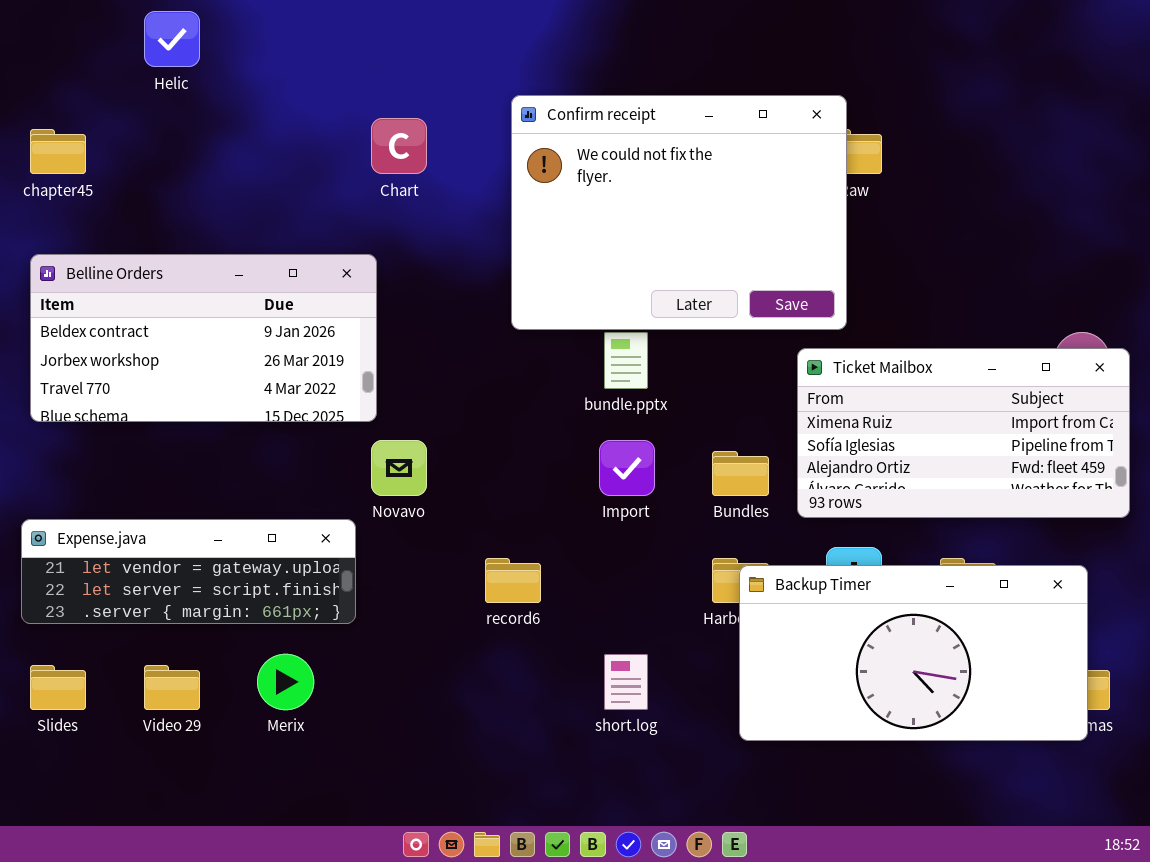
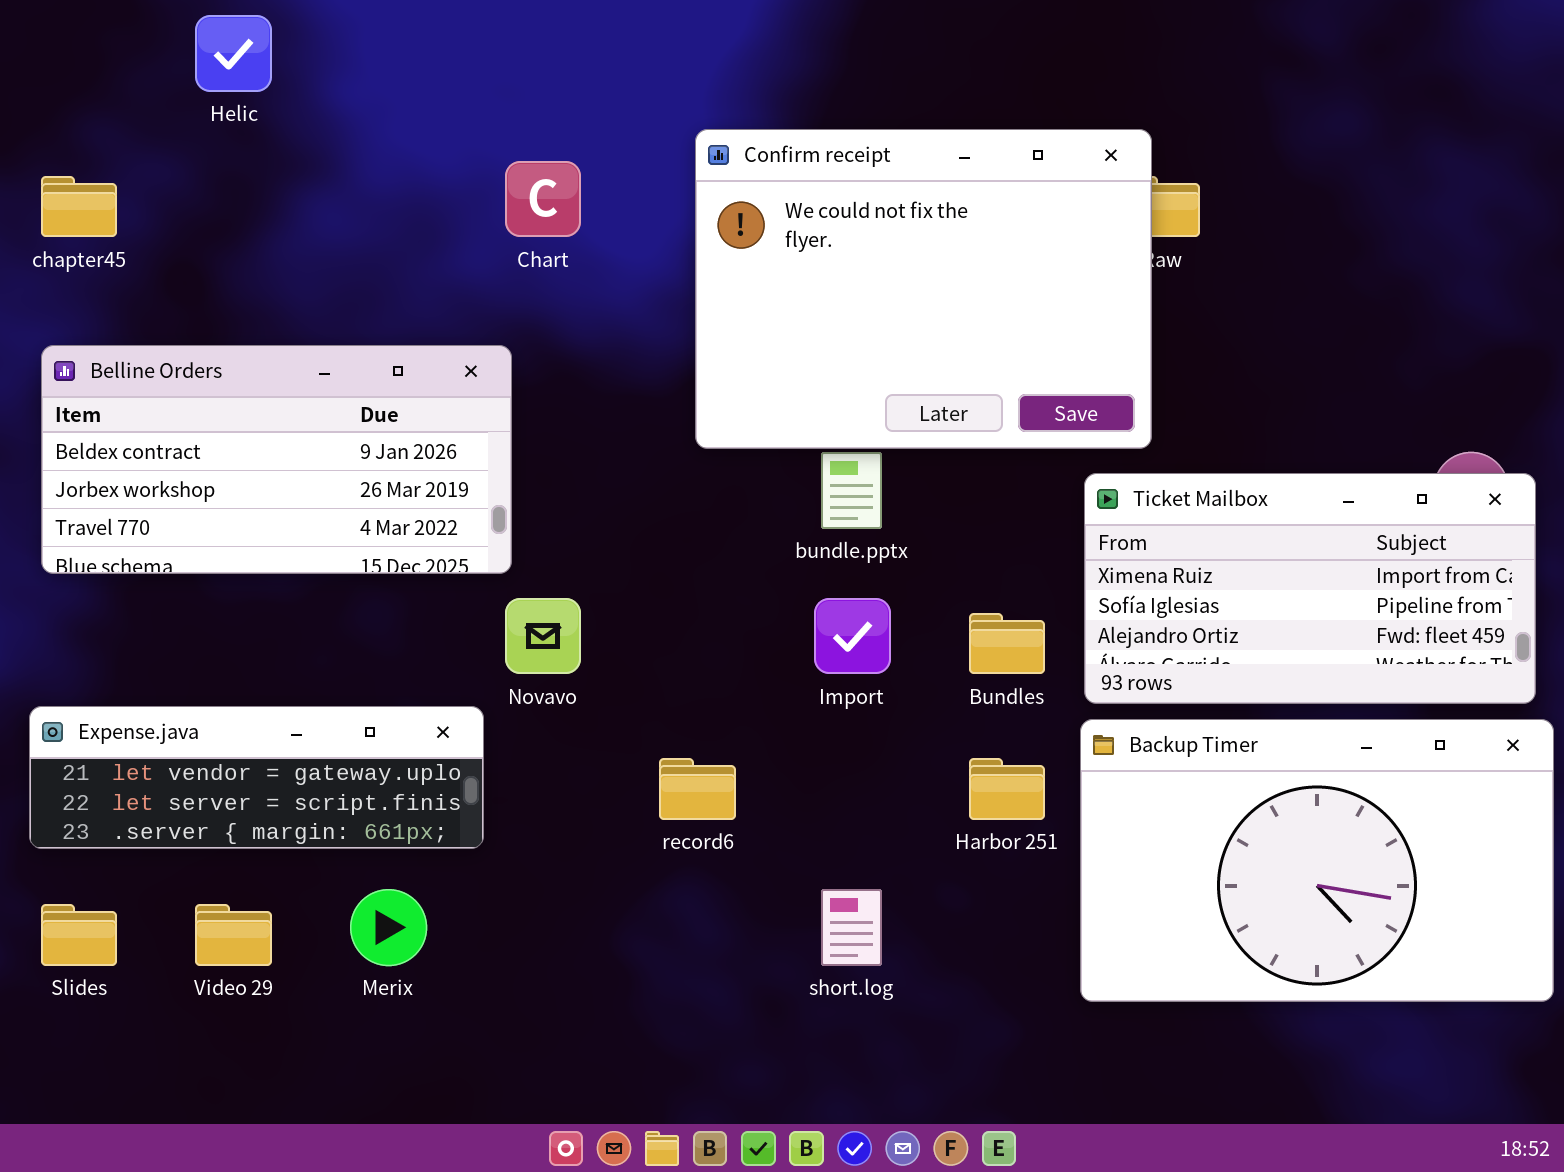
Backup Timer: [739,565,1088,741] -> [1080,719,1554,1002], moved, resized

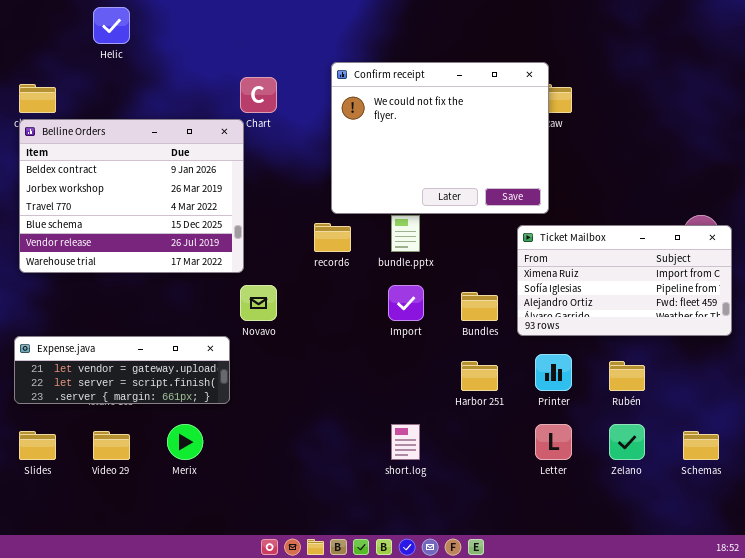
Belline Orders: [41,345,512,574] -> [19,119,244,273], resized
Backup Timer: [1080,719,1554,1002] -> none, closed
record6: [659,758,736,820] -> [314,223,351,252], moved

